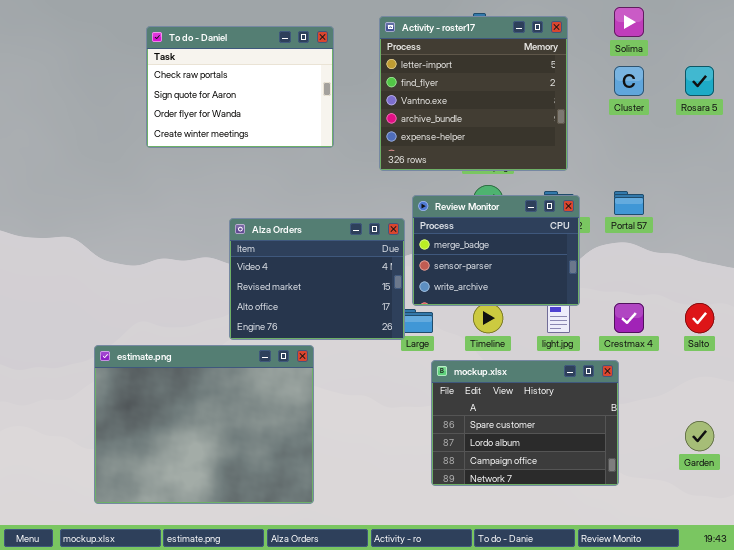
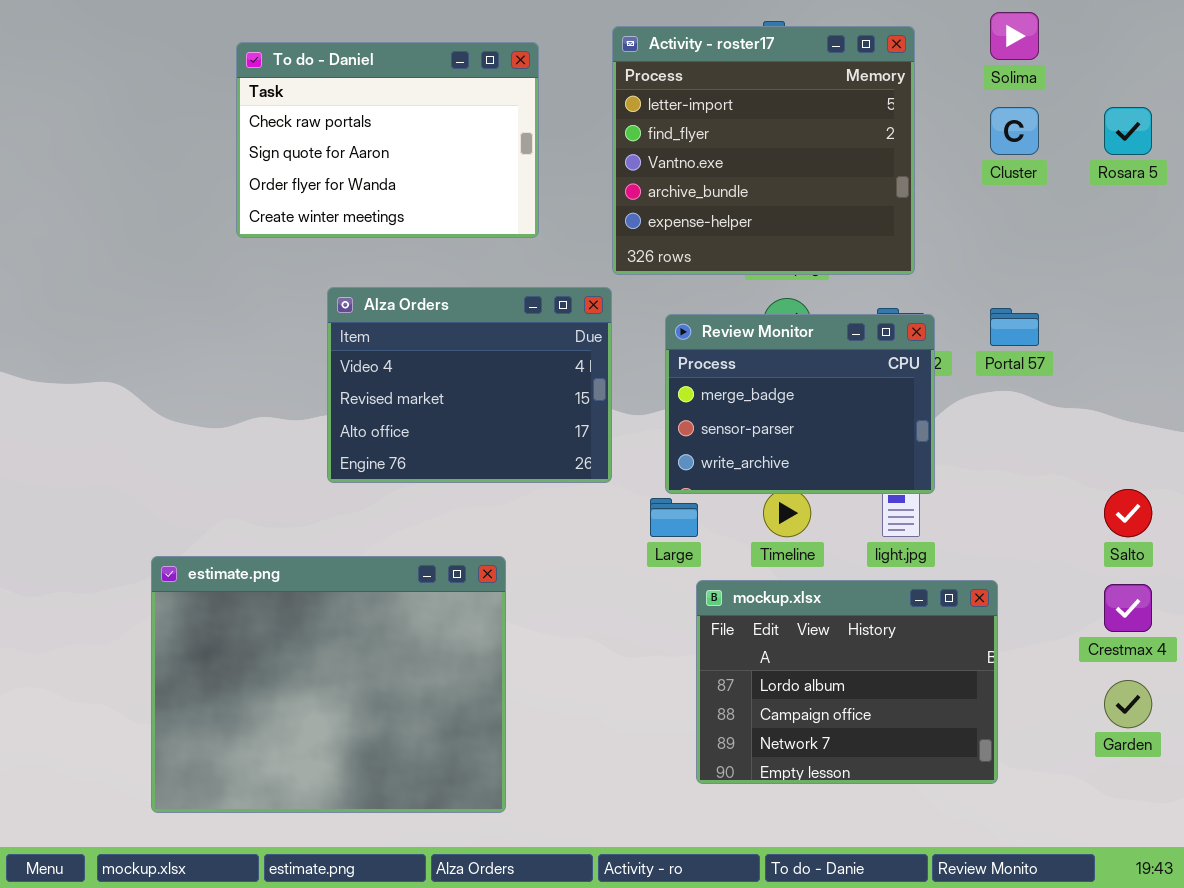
Alza Orders: [229,218,405,340] -> [327,287,612,483], moved
Crestmax 4: [614,303,644,333] -> [1104,584,1152,632], moved
mockup.xlsx: [431,360,619,486] -> [696,580,998,784], scrolled down 1 row

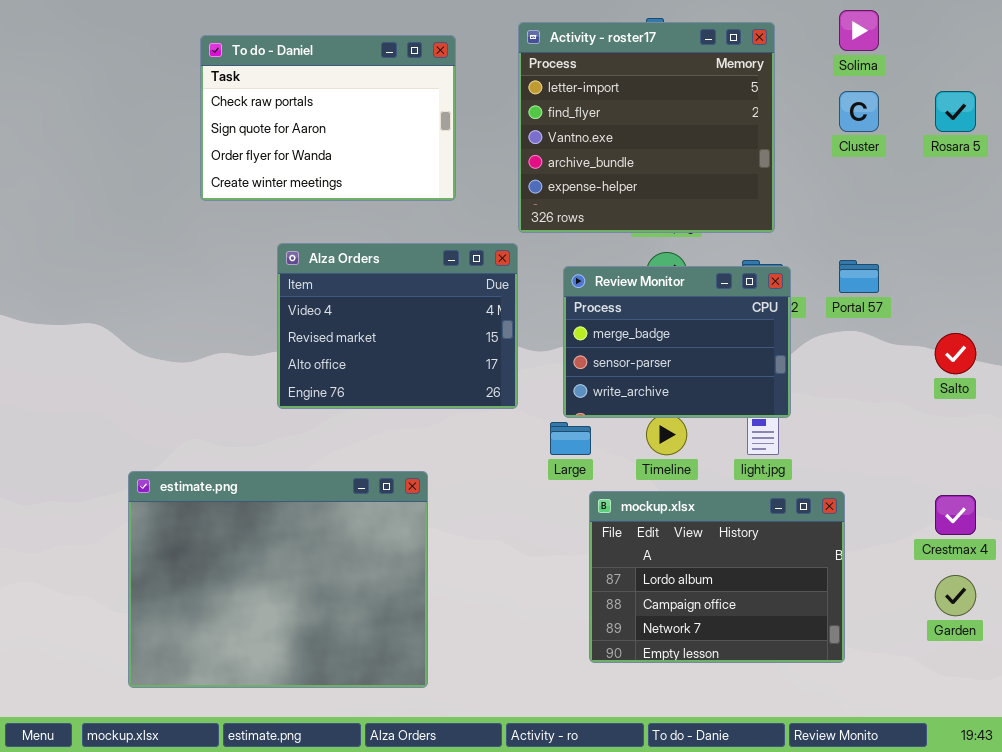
Salto: [1104,489,1152,537] -> [935,333,976,374], moved

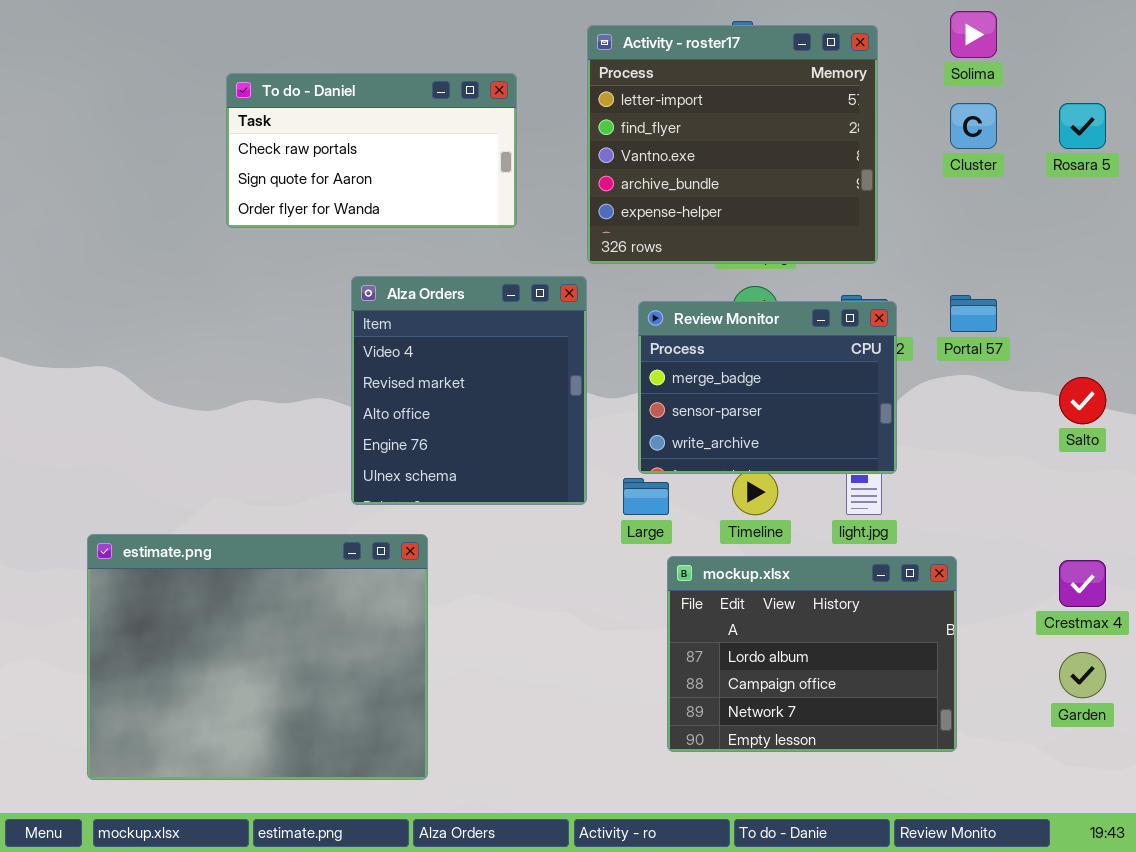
To do - Daniel: [200,35,456,201] -> [226,73,517,228], resized
Alza Orders: [277,243,518,409] -> [351,276,587,505], resized
estimate.png: [128,471,428,688] -> [87,534,428,780], moved

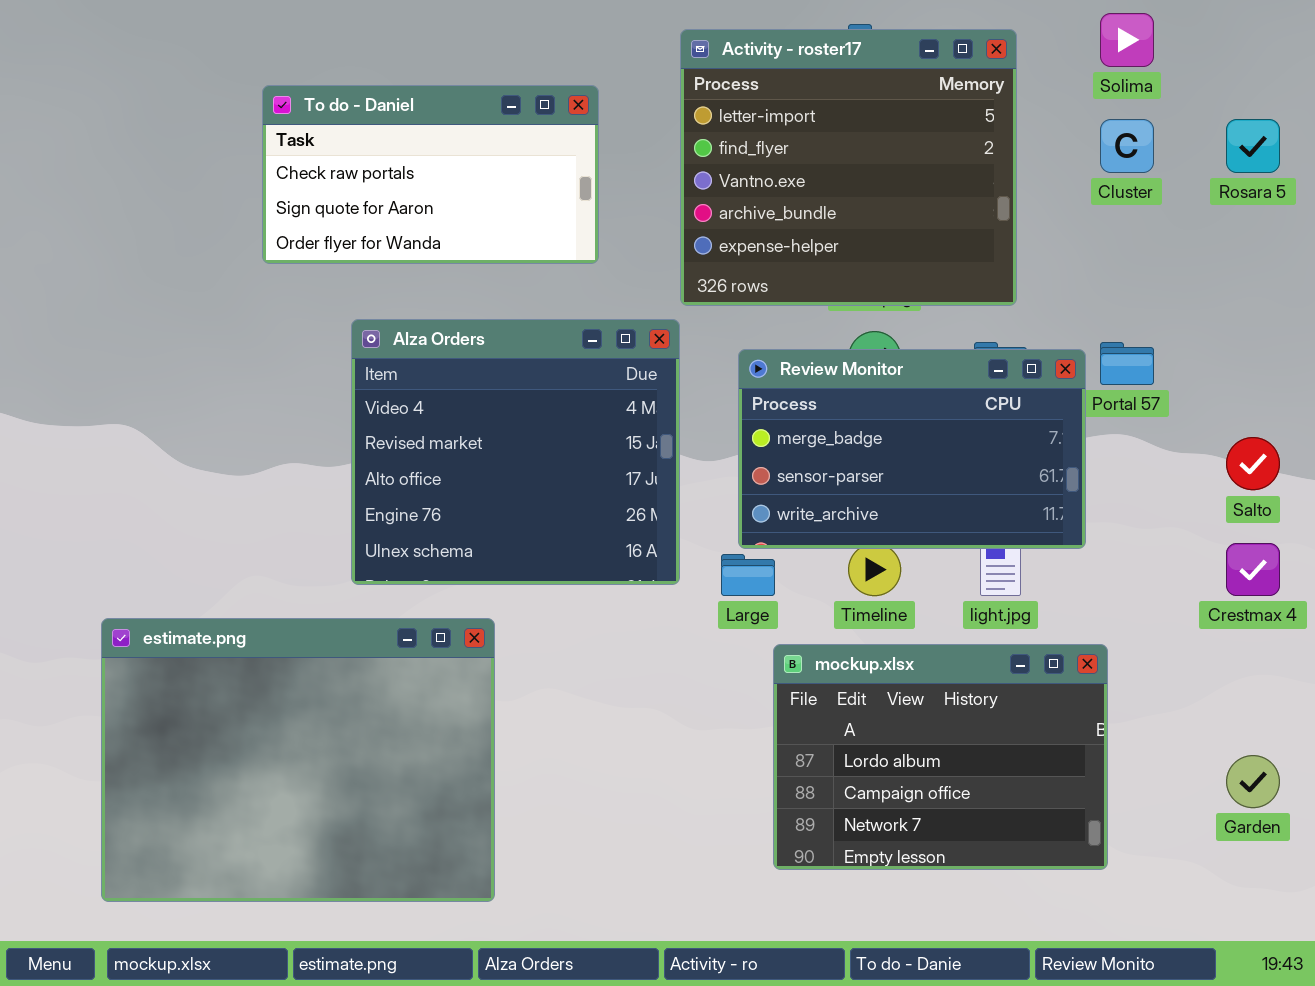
Alza Orders: [351,276,587,505] -> [351,319,680,585], resized
Review Monitor: [638,301,897,474] -> [738,349,1086,549], resized
Crestmax 4: [1059,560,1106,607] -> [1226,543,1280,596], moved

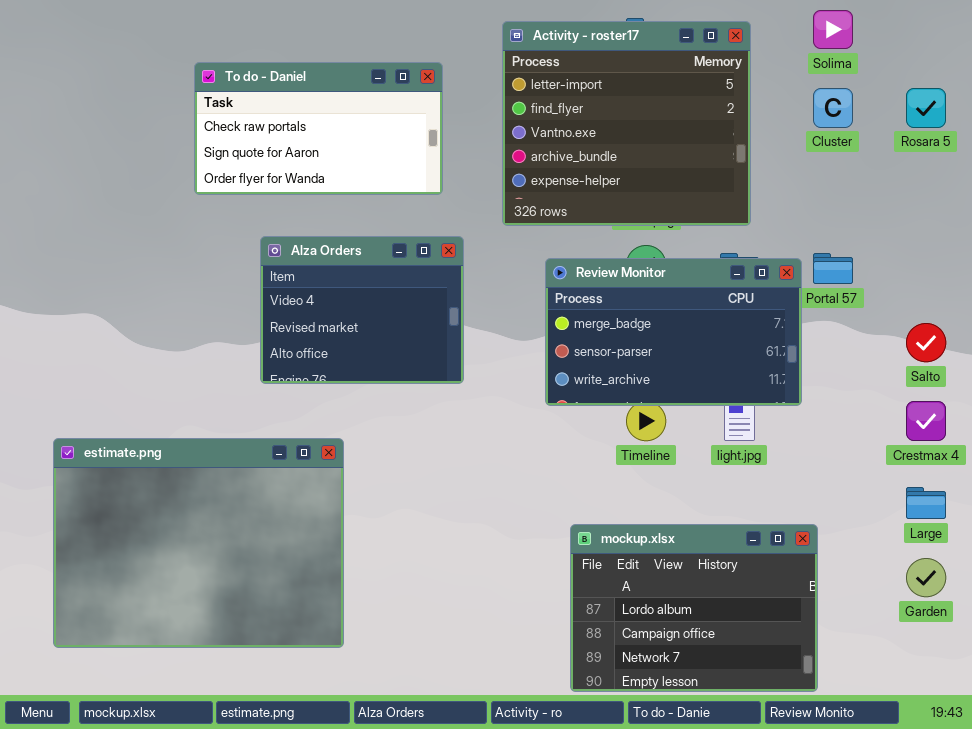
Alza Orders: [351,319,680,585] -> [260,236,464,384], resized
Large: [721,554,775,596] -> [906,487,946,519], moved
estimate.png: [101,618,495,902] -> [53,438,344,648], moved
mockup.xlsx: [773,644,1108,870] -> [570,524,818,692], moved

